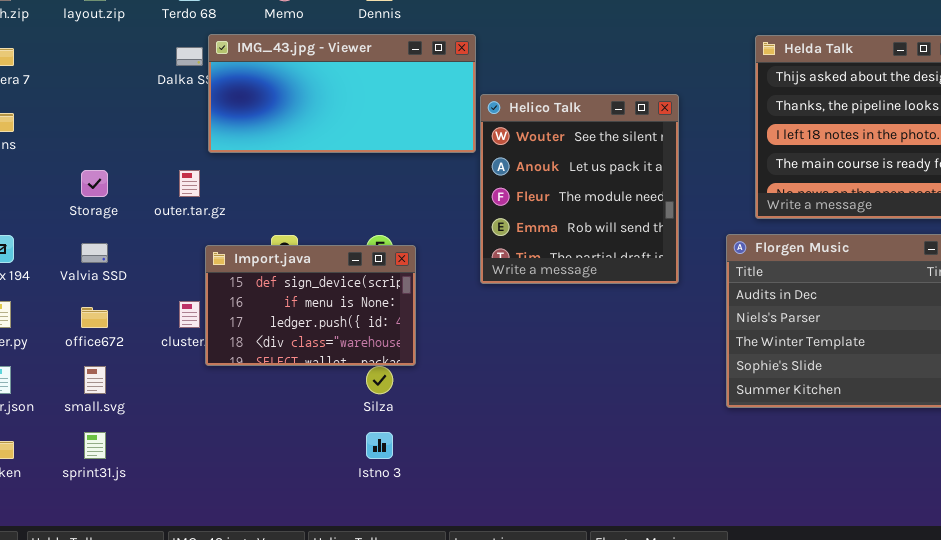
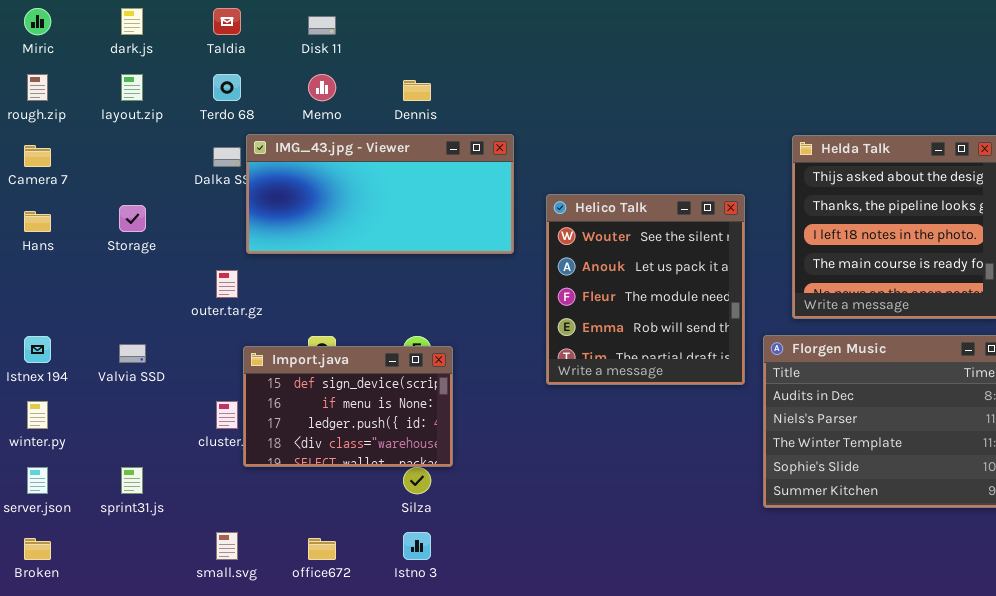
Helico Talk: [480,94,679,284] -> [546,194,745,385], moved
Storage: [81,170,108,197] -> [119,205,146,232], moved
office672: [81,307,108,328] -> [308,538,336,560], moved
small.svg: [84,366,106,394] -> [216,532,238,560], moved
sprint31.js: [84,432,106,459] -> [121,467,143,494], moved

